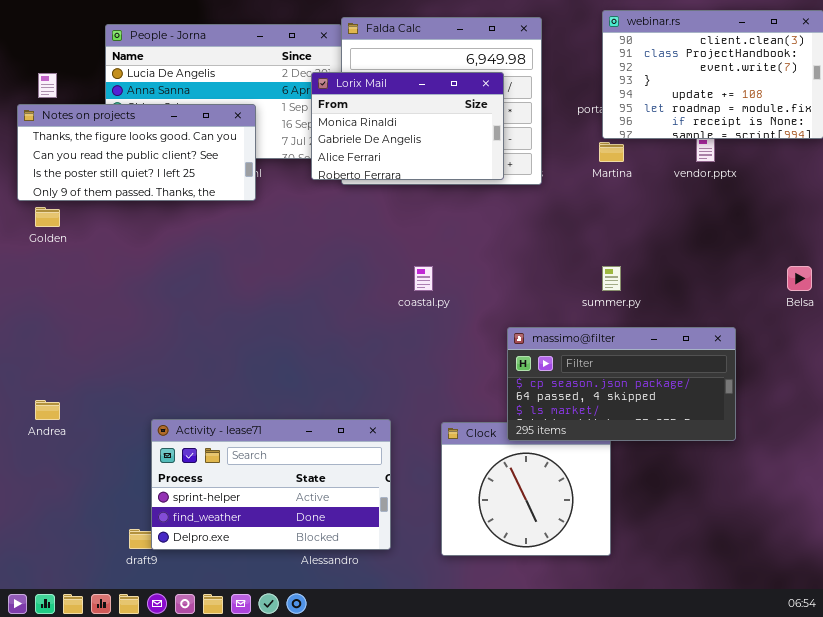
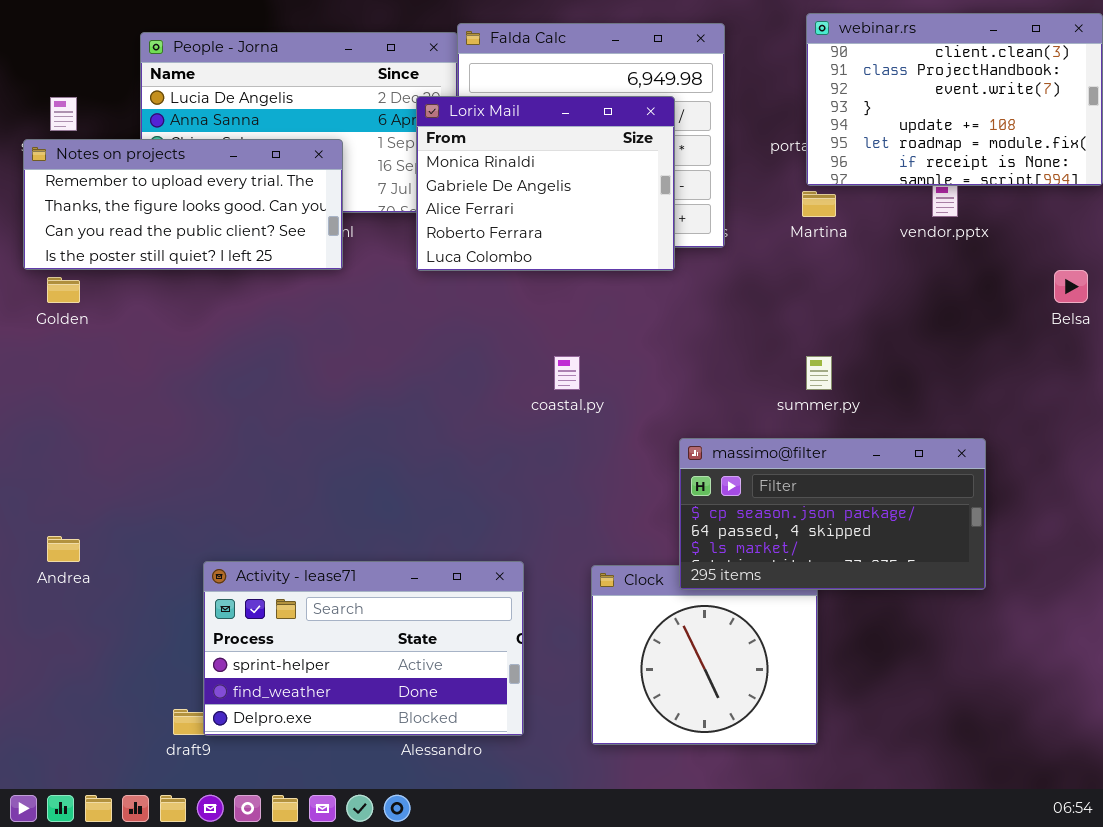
Lorix Mail: [311,72,504,180] -> [416,96,675,271], resized
Notes on projects: [17,104,256,201] -> [23,139,343,270], scrolled up 1 row
Belsa: [787,266,812,291] -> [1054,270,1088,303], moved

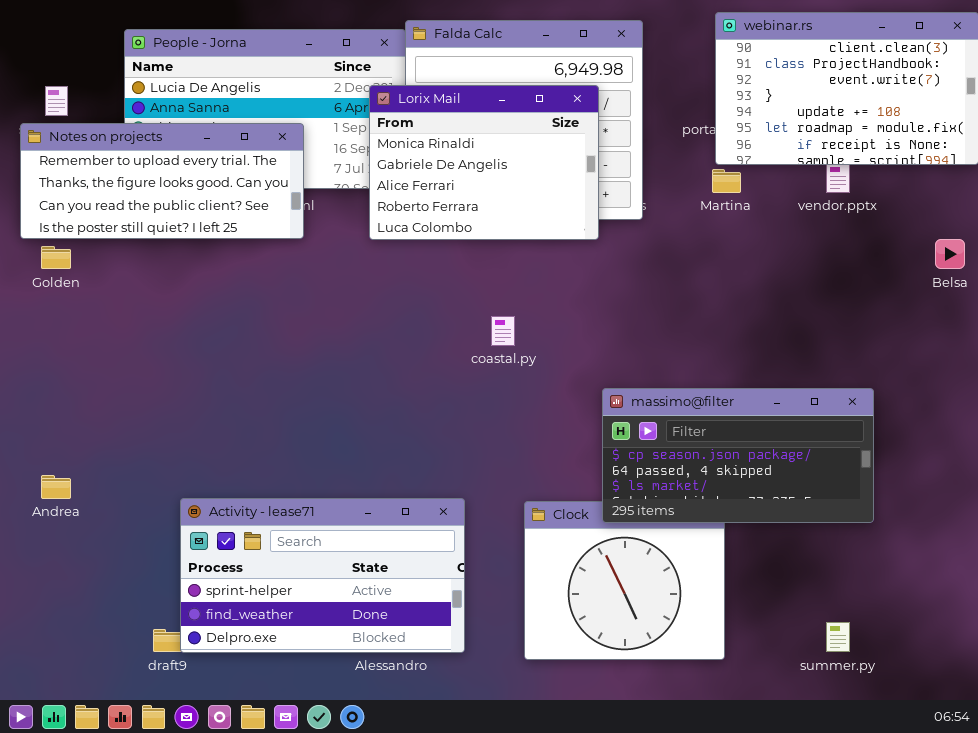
summer.py: [806,356,832,390] -> [826,622,850,652], moved

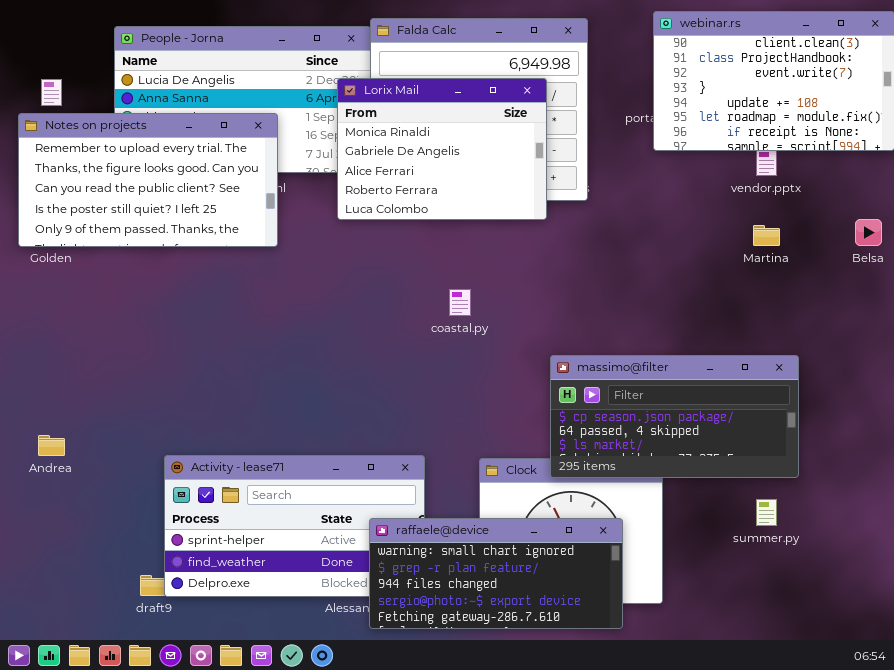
Notes on projects: [20,123,304,239] -> [18,113,278,247], resized
Martina: [712,169,741,193] -> [753,225,780,246], moved
raffaele@device: none -> [369,518,623,629], opened
summer.py: [826,622,850,652] -> [756,499,777,526], moved

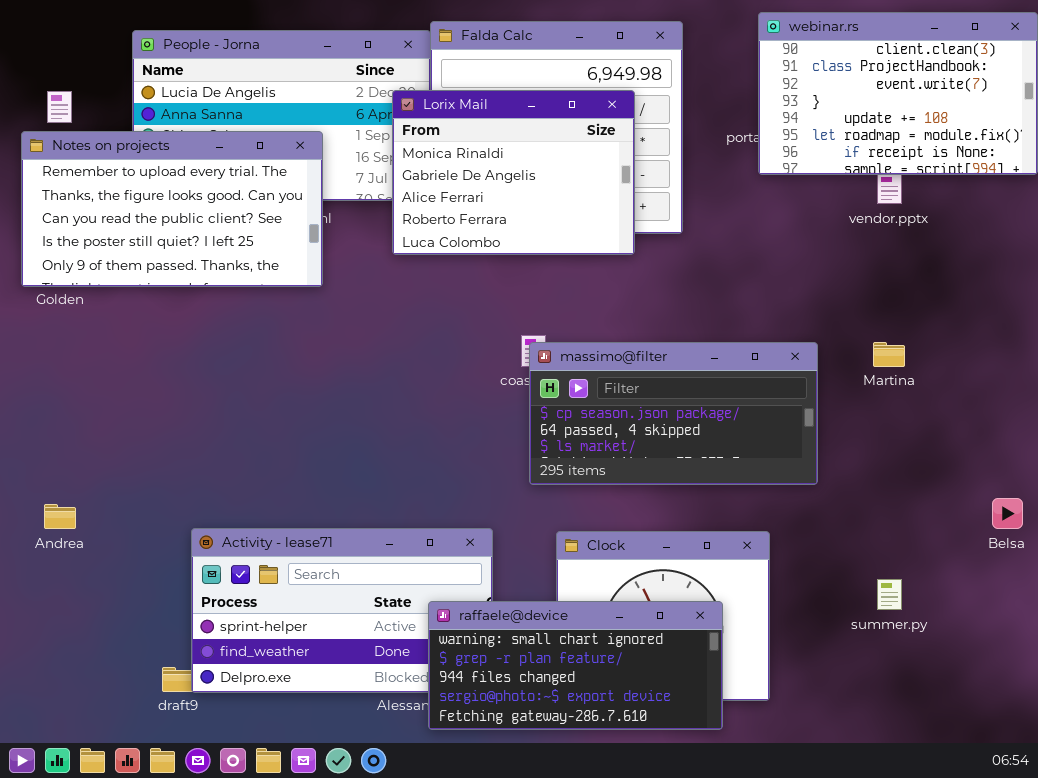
Belsa: [855,219,882,246] -> [992,498,1023,529], moved
Martina: [753,225,780,246] -> [873,342,905,367], moved
massimo@filter: [550,355,799,478] -> [529,342,818,485], moved

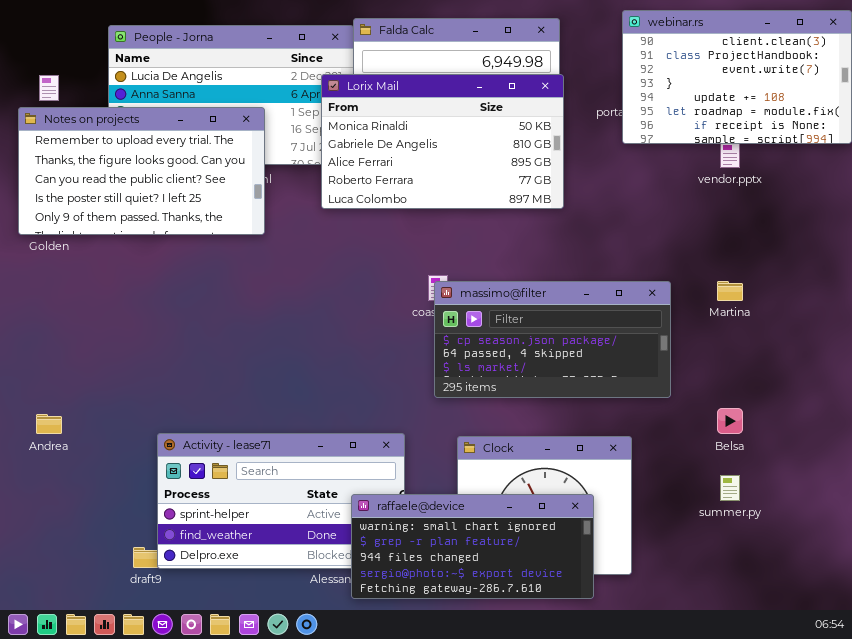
Lorix Mail: [392,90,635,255] -> [321,74,564,209], resized
Belsa: [992,498,1023,529] -> [717,408,743,434], moved

